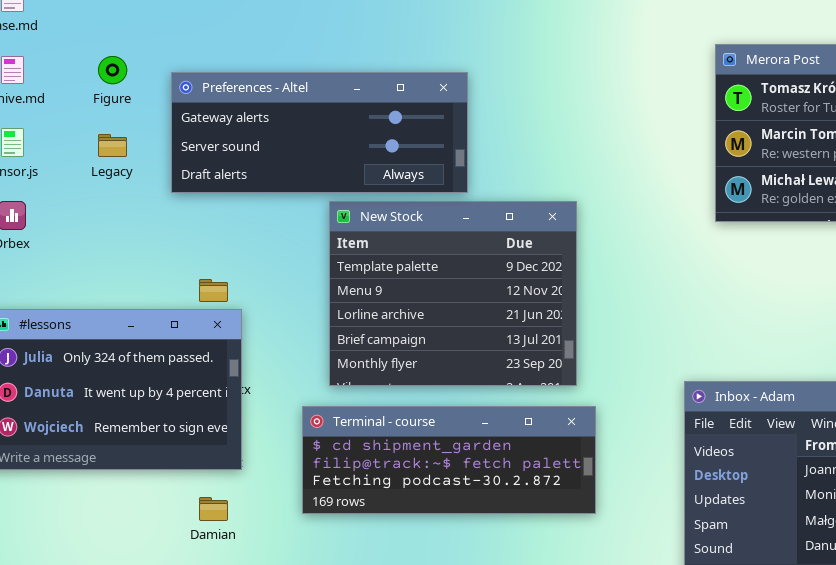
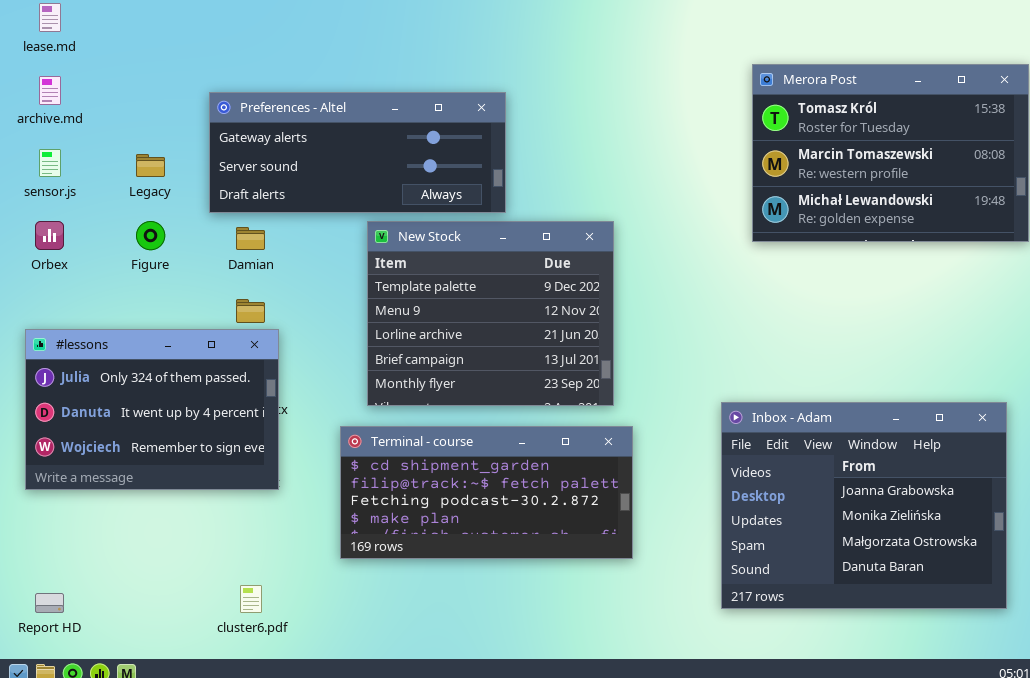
Figure: [98,56,127,84] -> [136,221,165,250], moved
Terminal - course: [302,406,596,514] -> [340,426,633,559], resized
Damian: [199,497,228,521] -> [236,227,265,250], moved

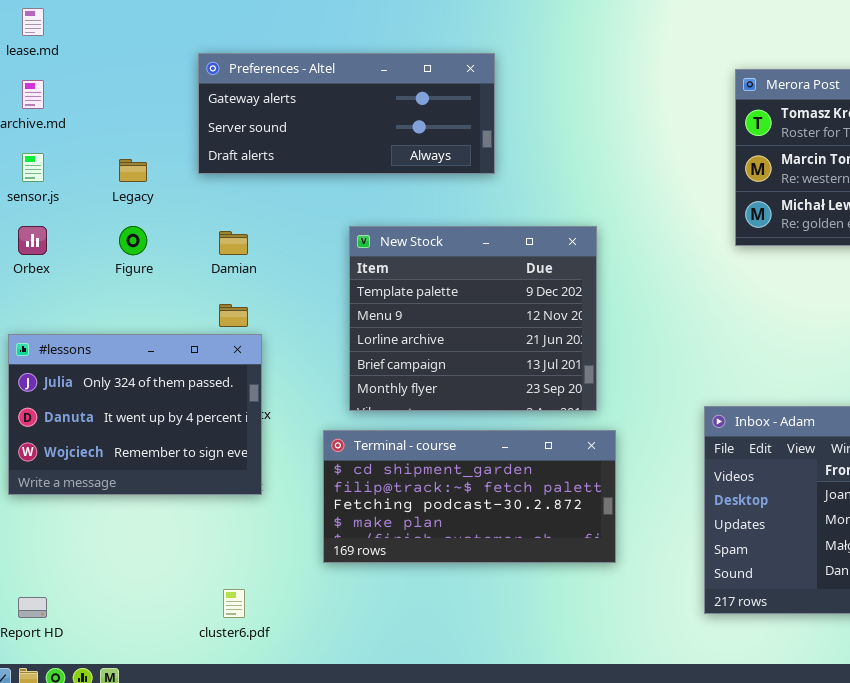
Preferences - Altel: [209,92,506,213] -> [198,53,495,174], moved

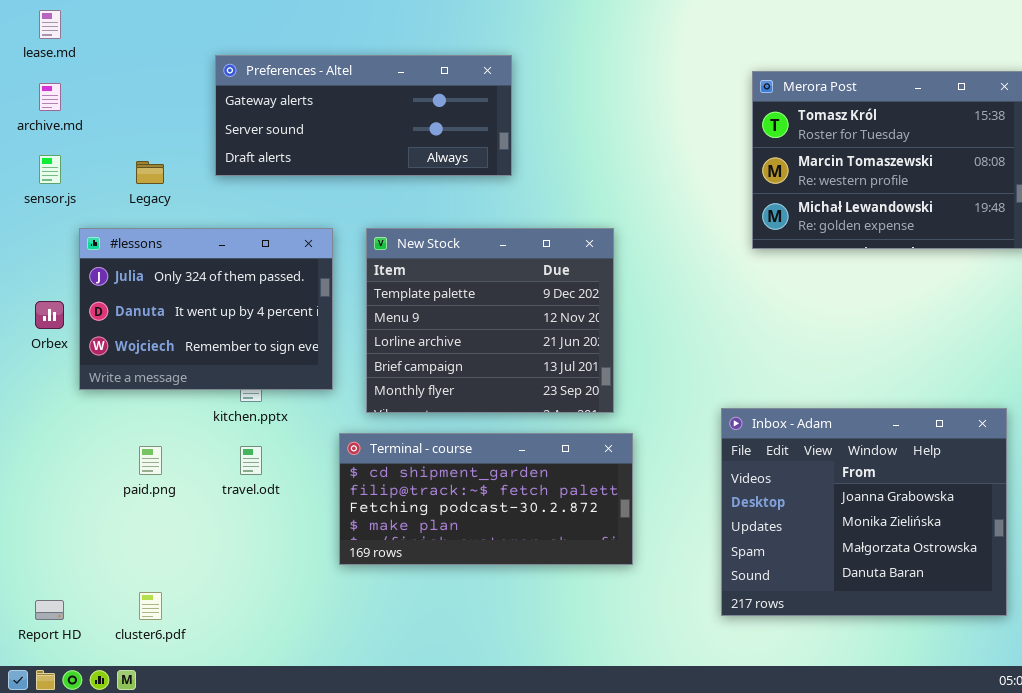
Orbex: [18,226,47,255] -> [35,301,64,329], moved
#lessons: [8,334,262,495] -> [79,228,333,390], moved
cluster6.pdf: [223,589,245,618] -> [139,592,162,620], moved

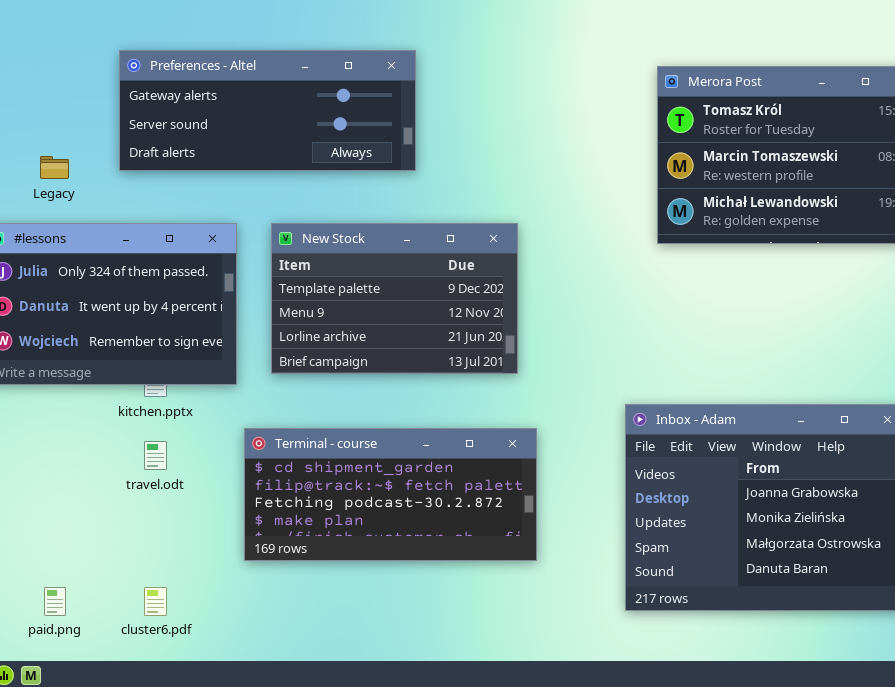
New Stock: [366,228,614,413] -> [271,223,518,374], resized
paid.png: [139,446,162,475] -> [44,587,66,616], moved
cluster6.pdf: [139,592,162,620] -> [144,587,167,616], moved

